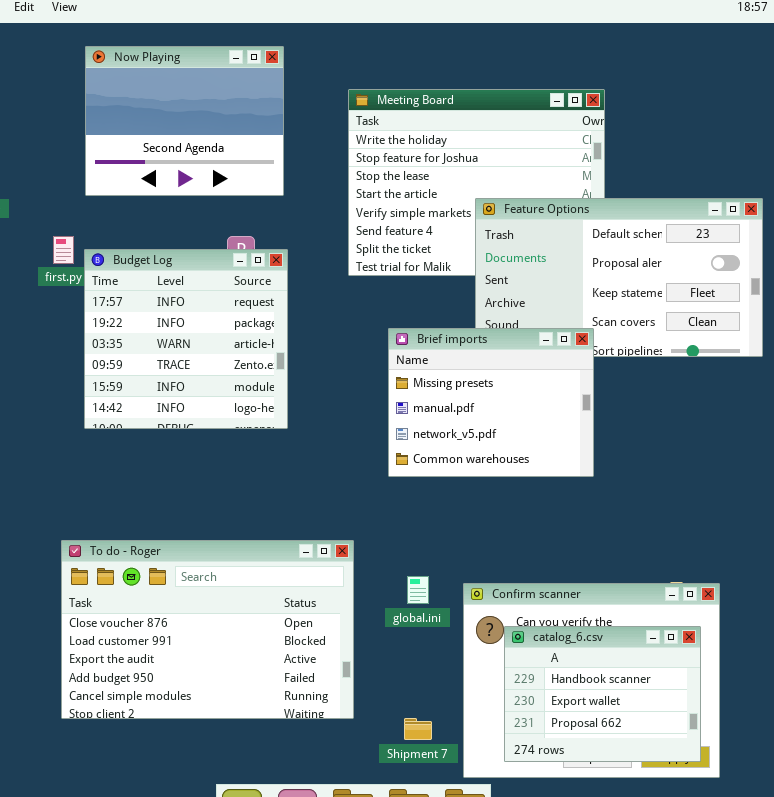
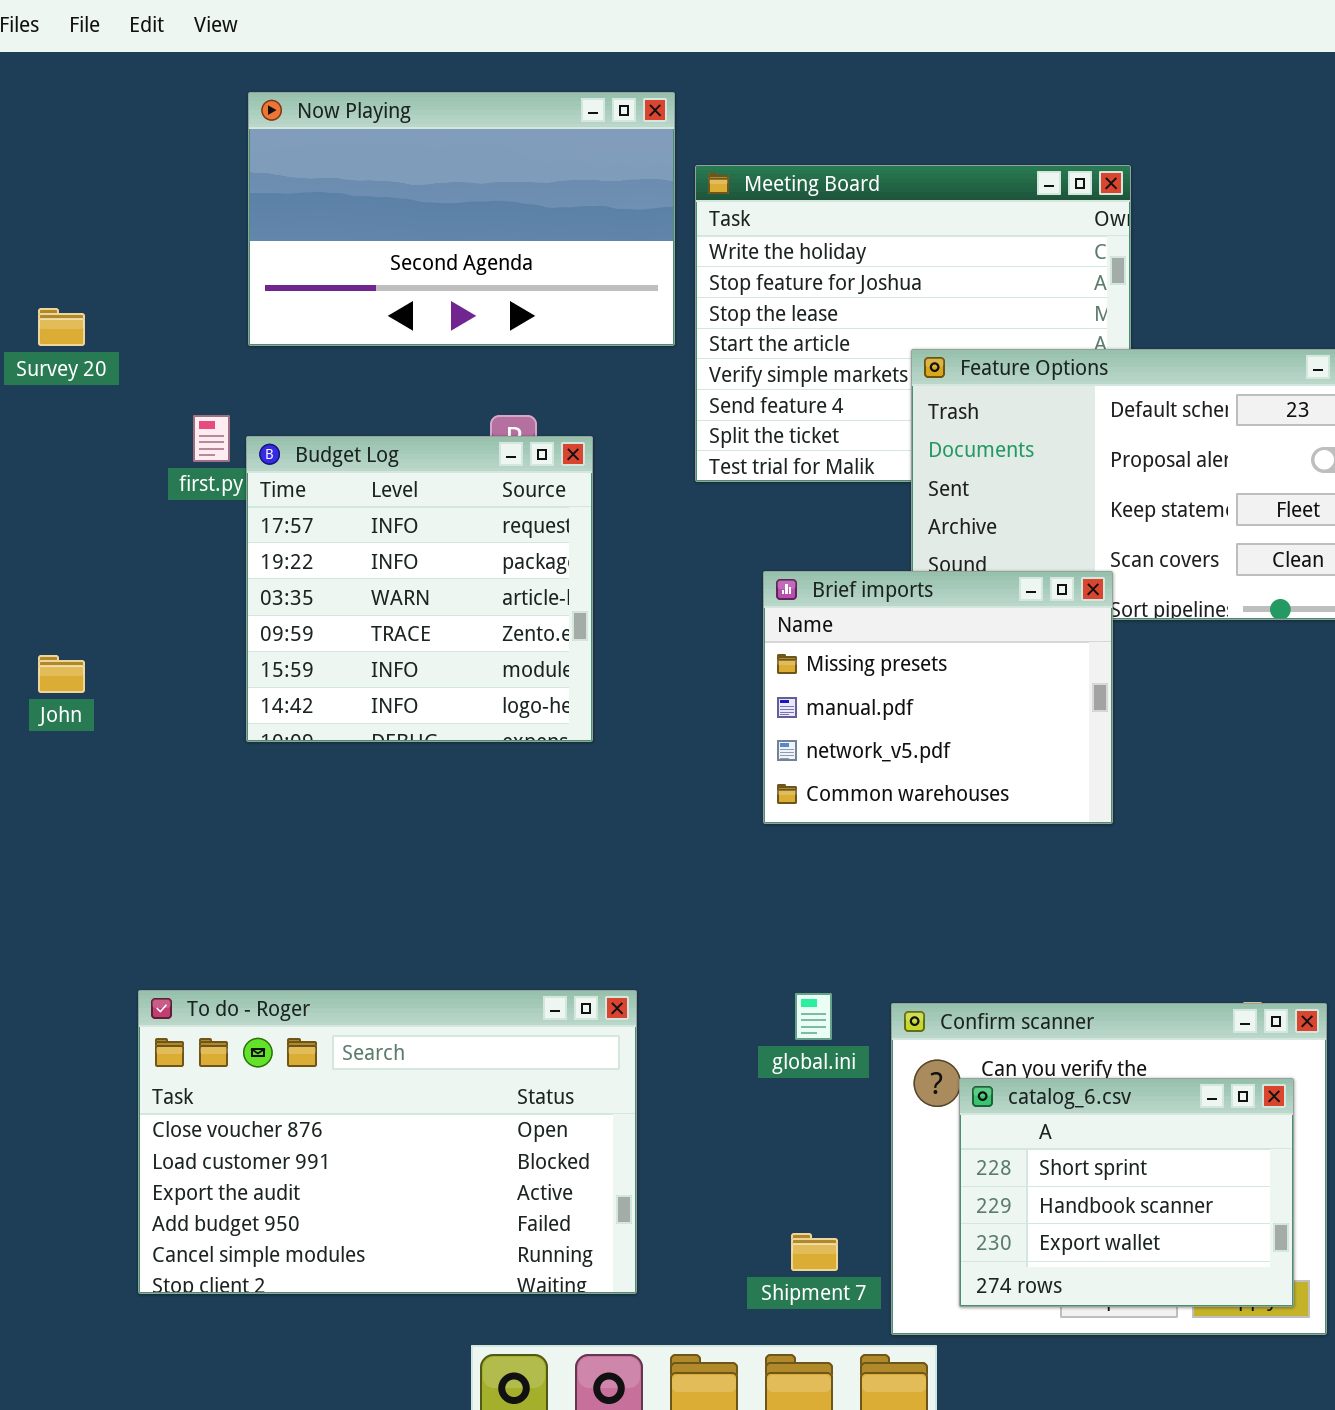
Now Playing: [85,46,284,196] -> [248,92,675,346], resized
To do - Roger: [61,540,354,719] -> [138,990,637,1294], moved
catalog_6.csv: [504,626,701,762] -> [959,1078,1294,1307], scrolled up 1 row

